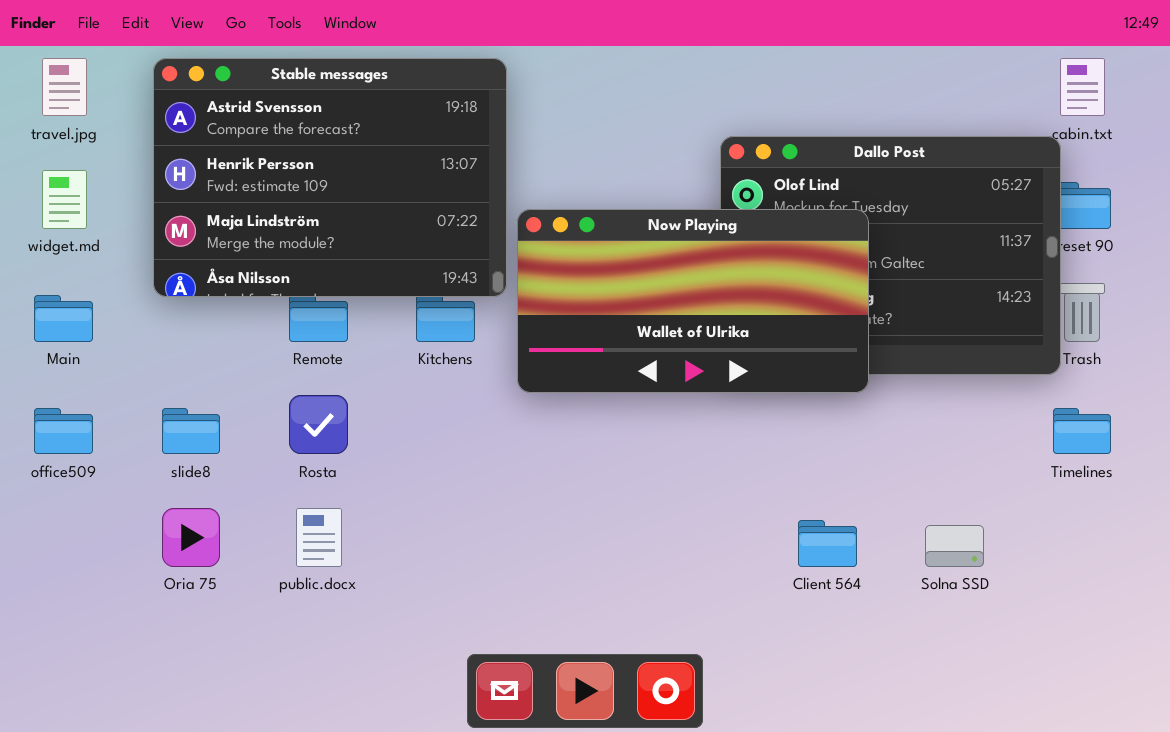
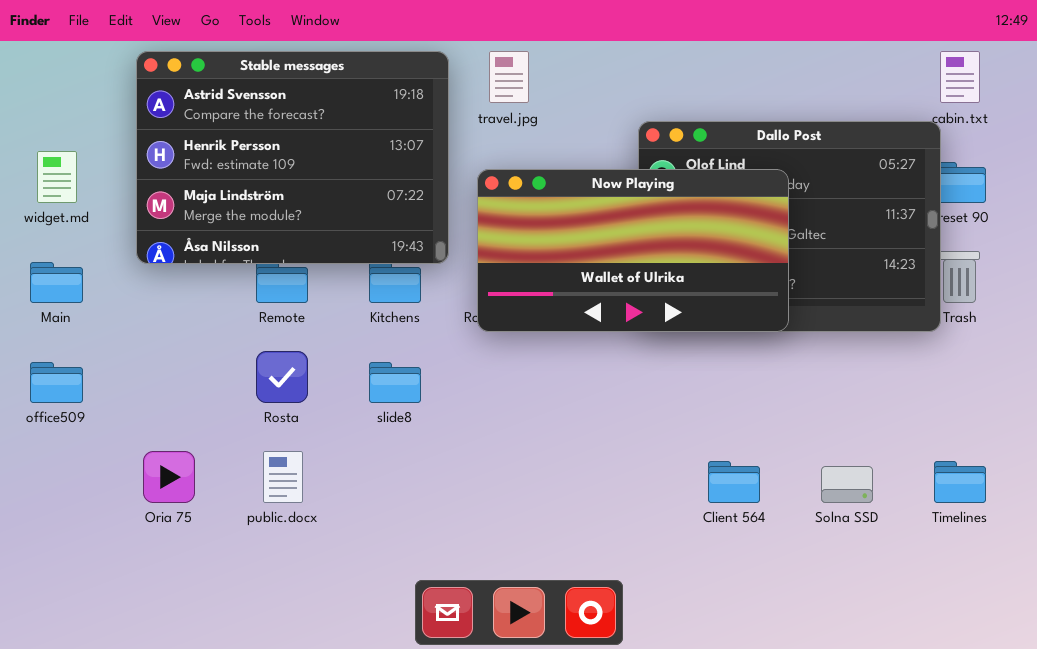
travel.jpg: [42,58,87,116] -> [489,51,529,103], moved
Now Playing: [517,209,869,393] -> [477,169,789,332], moved
slide8: [162,408,220,454] -> [369,362,421,403], moved
Timelines: [1053,408,1111,454] -> [934,461,986,503], moved

